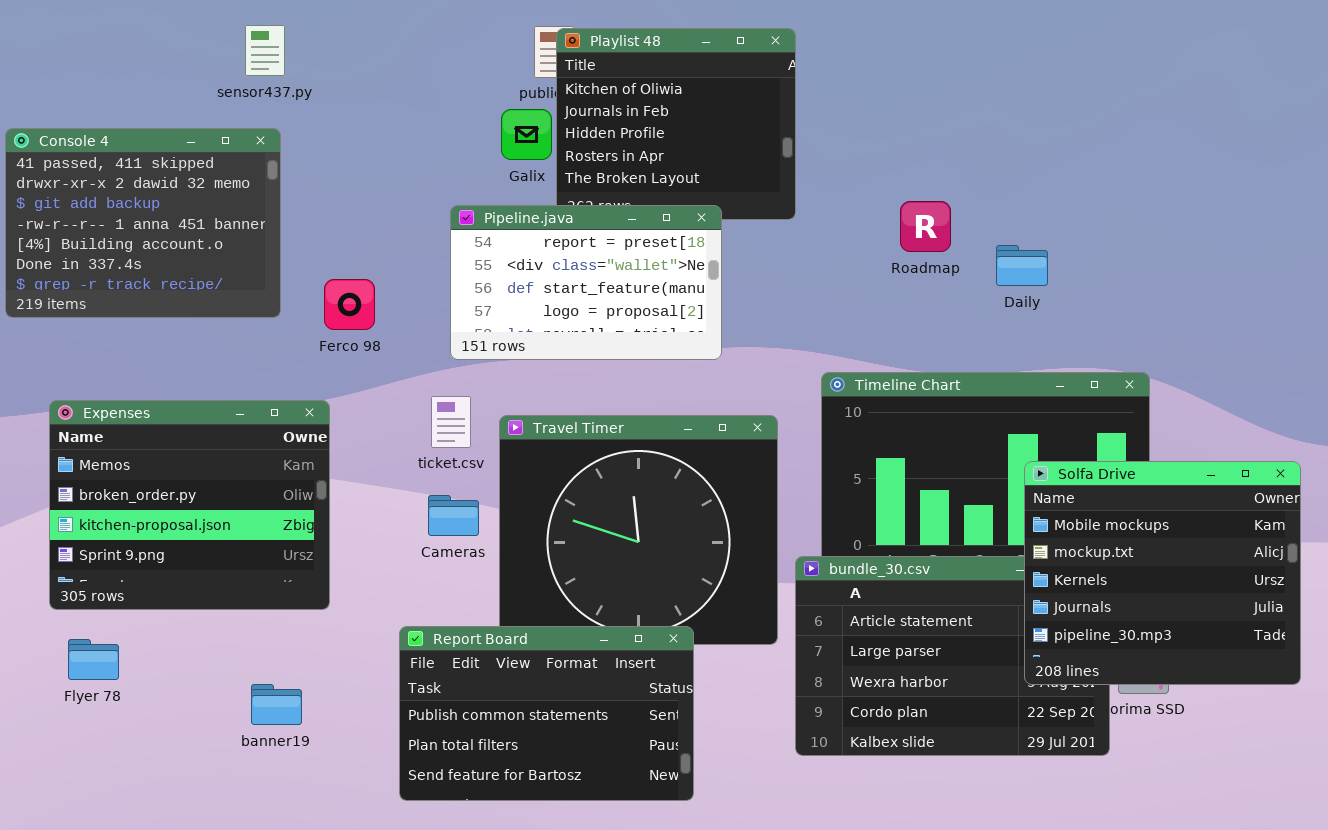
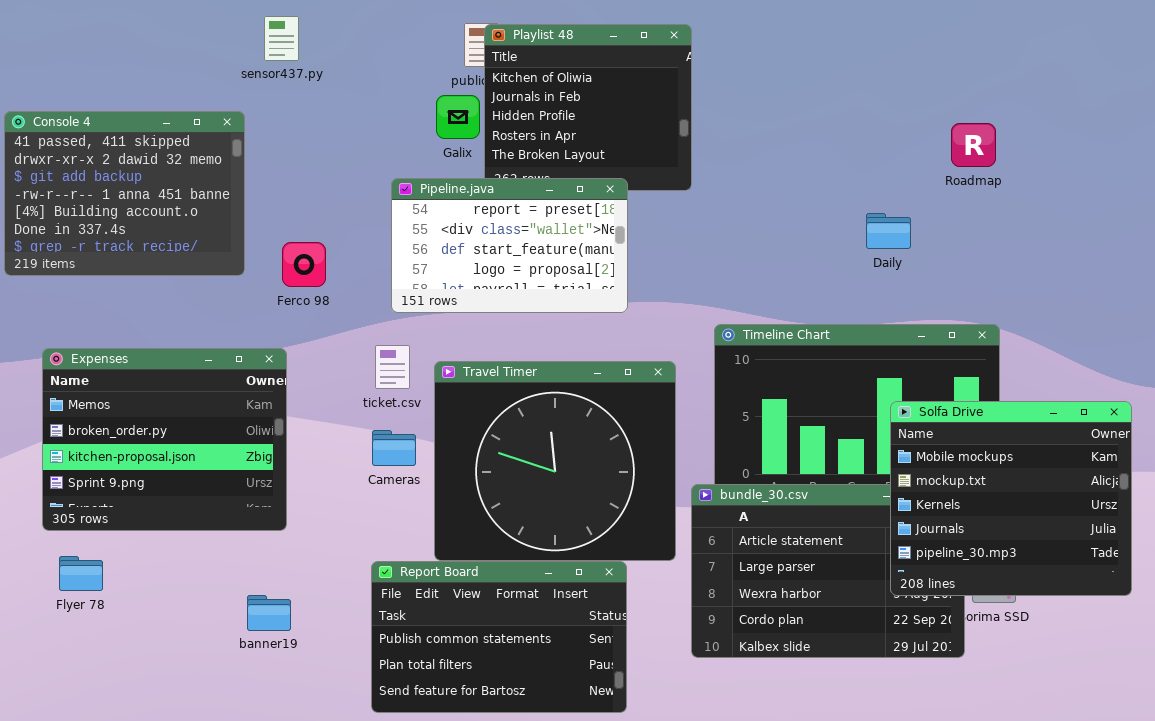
sensor437.py: [245,25,285,76] -> [264,16,299,61], moved
Roadmap: [900,201,951,252] -> [951,123,996,167], moved
Report Board: [399,626,694,801] -> [371,561,627,713], moved
banner19: [251,684,302,725] -> [247,595,291,631], moved

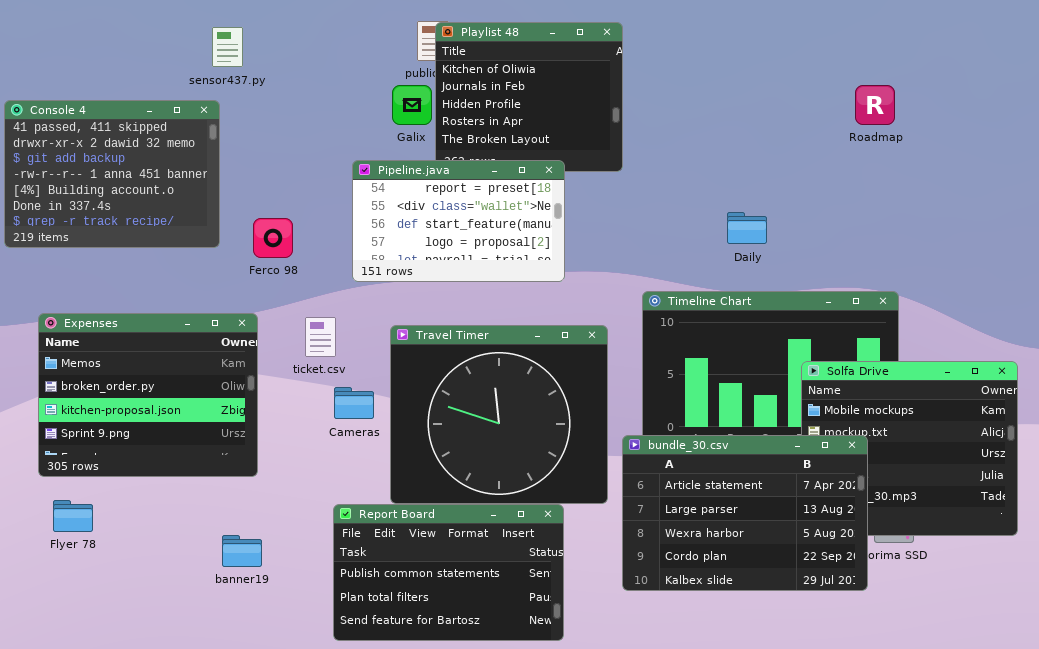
sensor437.py: [264,16,299,61] -> [212,27,243,67], moved
Roadmap: [951,123,996,167] -> [855,85,895,125], moved
Daily: [866,213,911,249] -> [727,212,767,244], moved
ticket.csv: [375,345,410,389] -> [305,317,336,357], moved
bundle_30.csv: [691,484,965,658] -> [622,435,868,591], raised

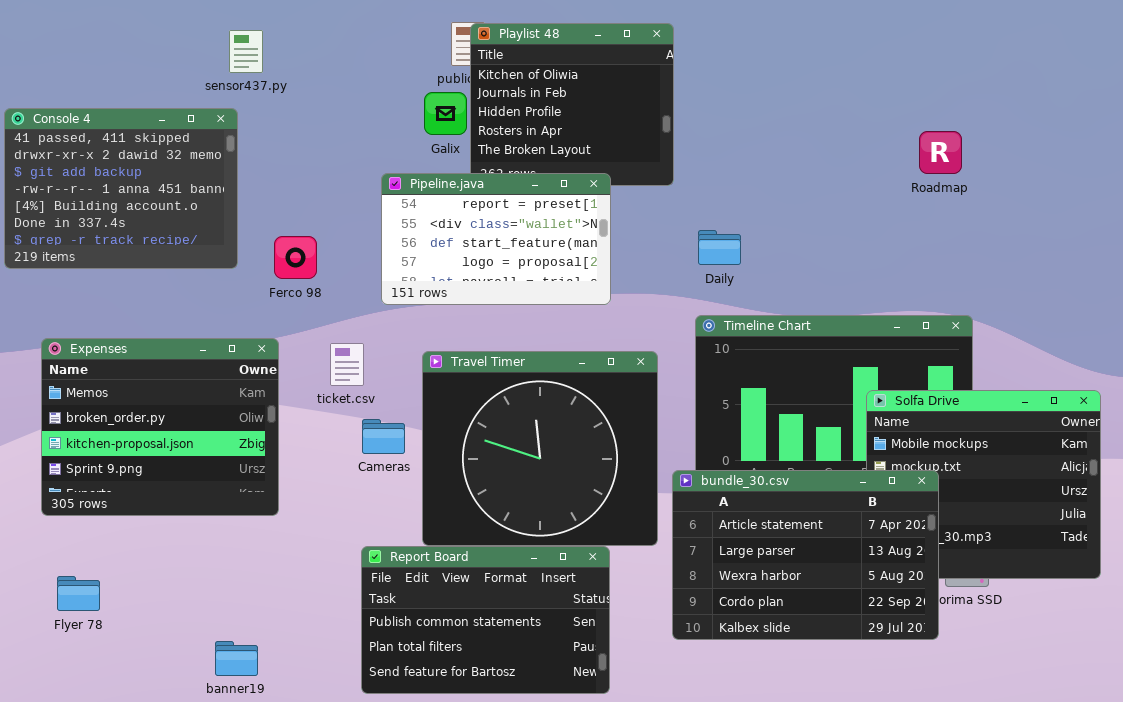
Roadmap: [855,85,895,125] -> [919,131,962,174], moved
Daily: [727,212,767,244] -> [698,230,741,265], moved
Flyer 78: [53,500,93,532] -> [57,576,100,611], moved
banner19: [222,535,262,567] -> [215,641,258,676], moved

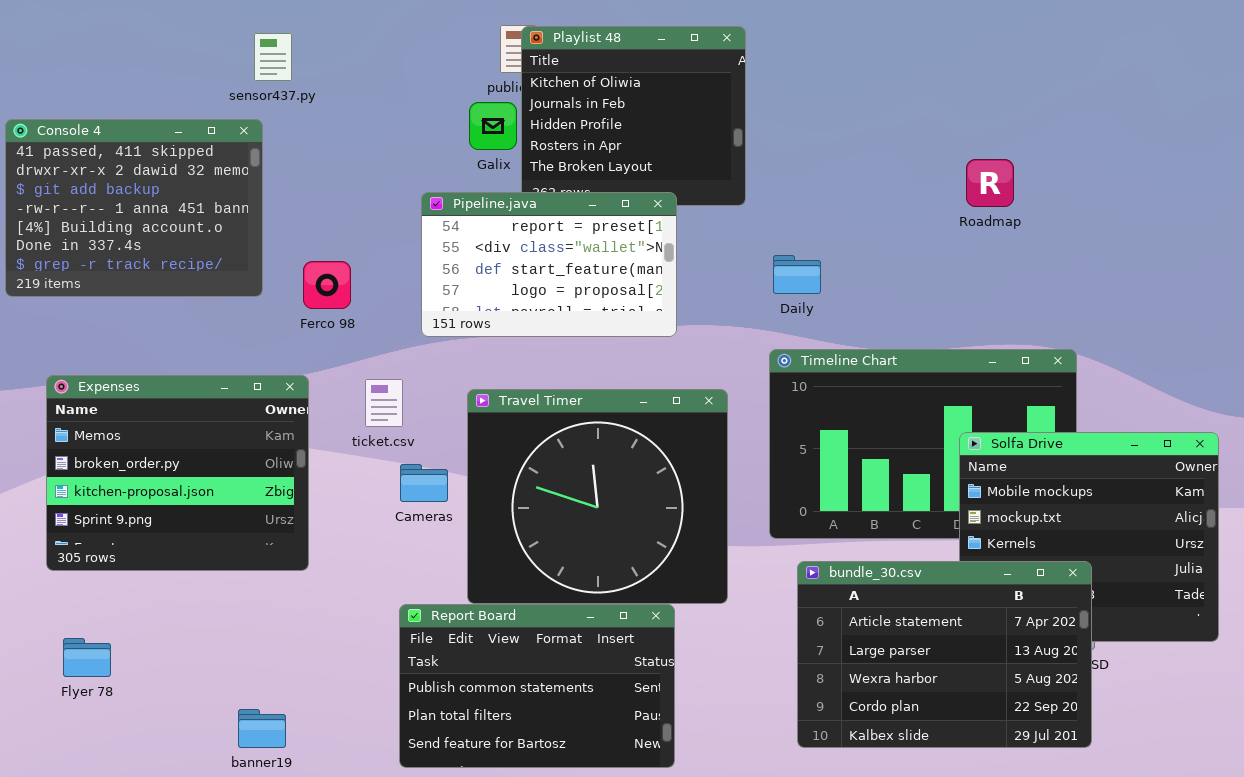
Roadmap: [919,131,962,174] -> [966,159,1014,207], moved
bundle_30.csv: [672,470,939,640] -> [797,561,1092,748], moved

